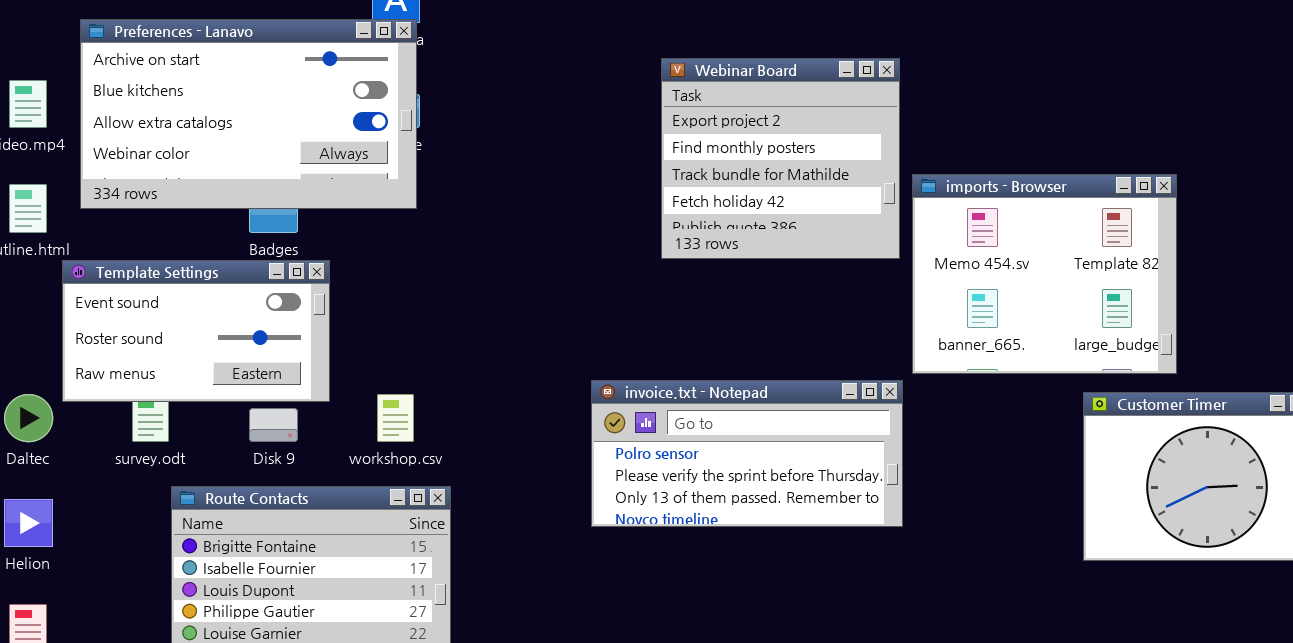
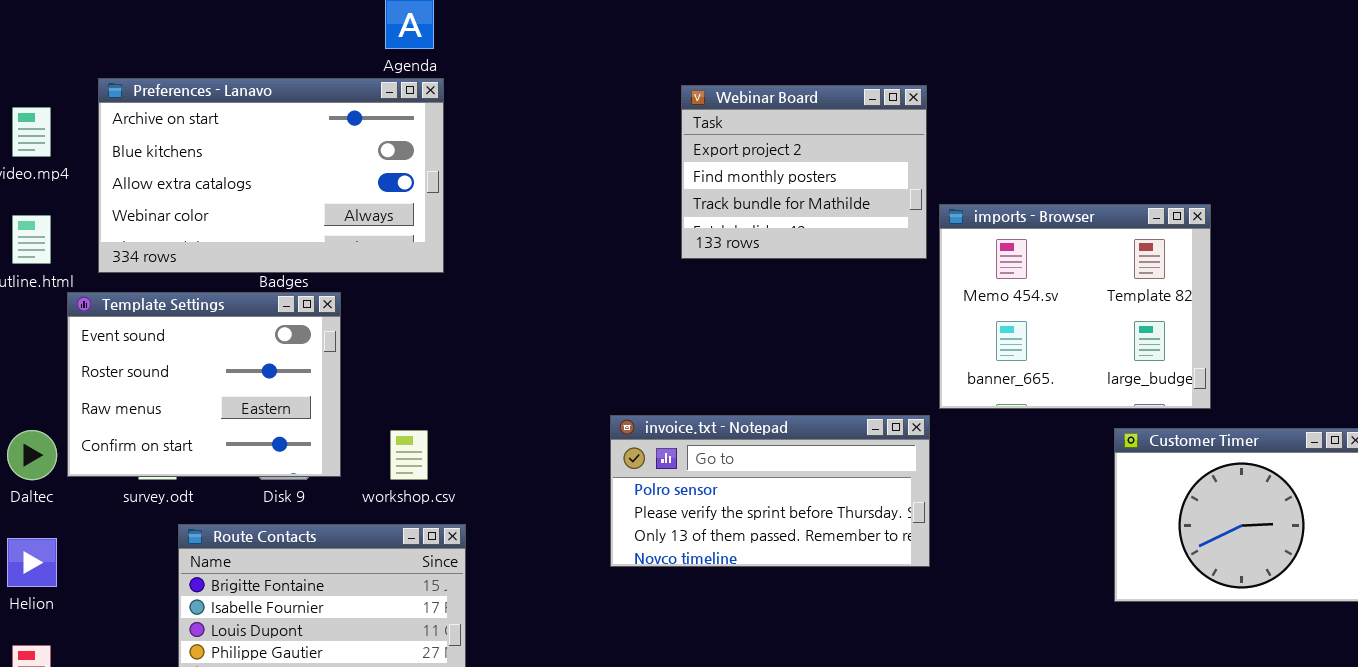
Preferences - Lanavo: [80,19,417,209] -> [98,78,444,273], moved
Webinar Board: [661,58,900,259] -> [681,85,927,259], resized
Template Settings: [62,260,330,402] -> [67,292,341,477], resized

